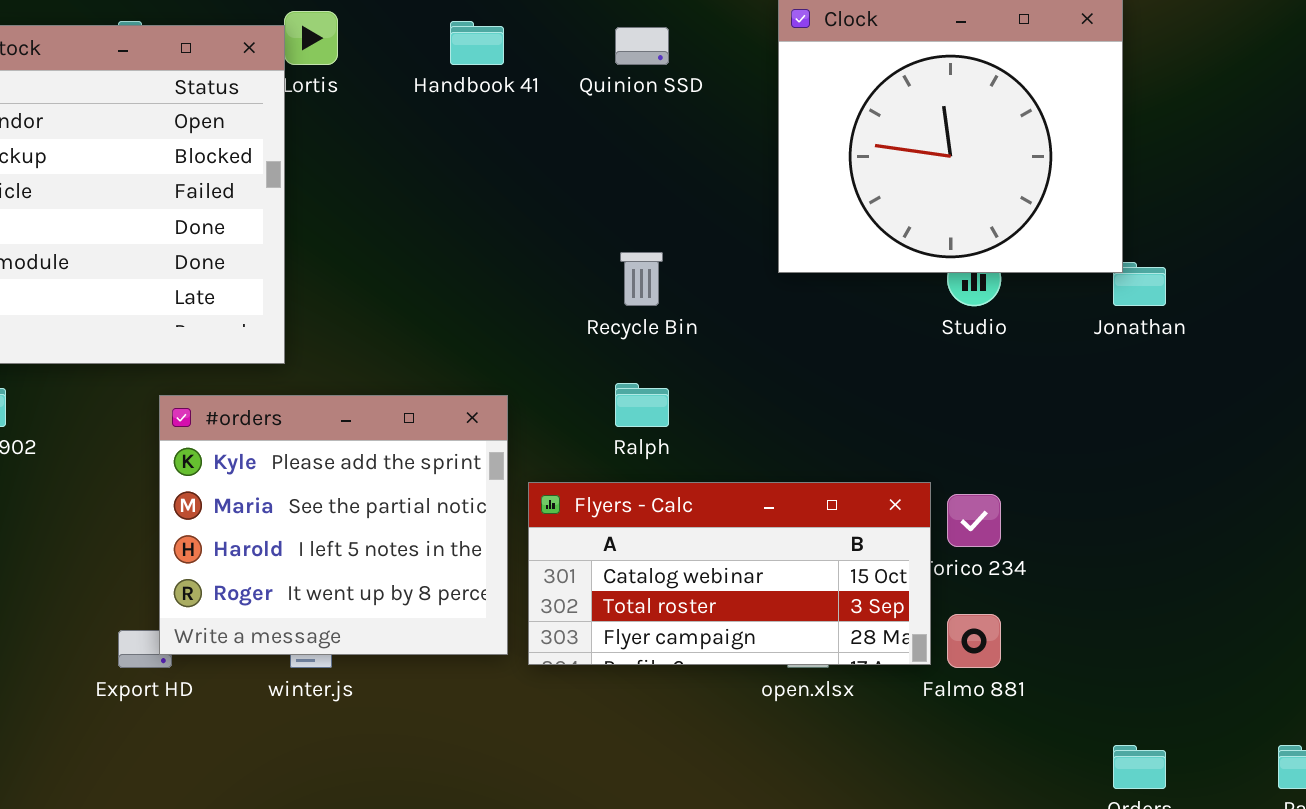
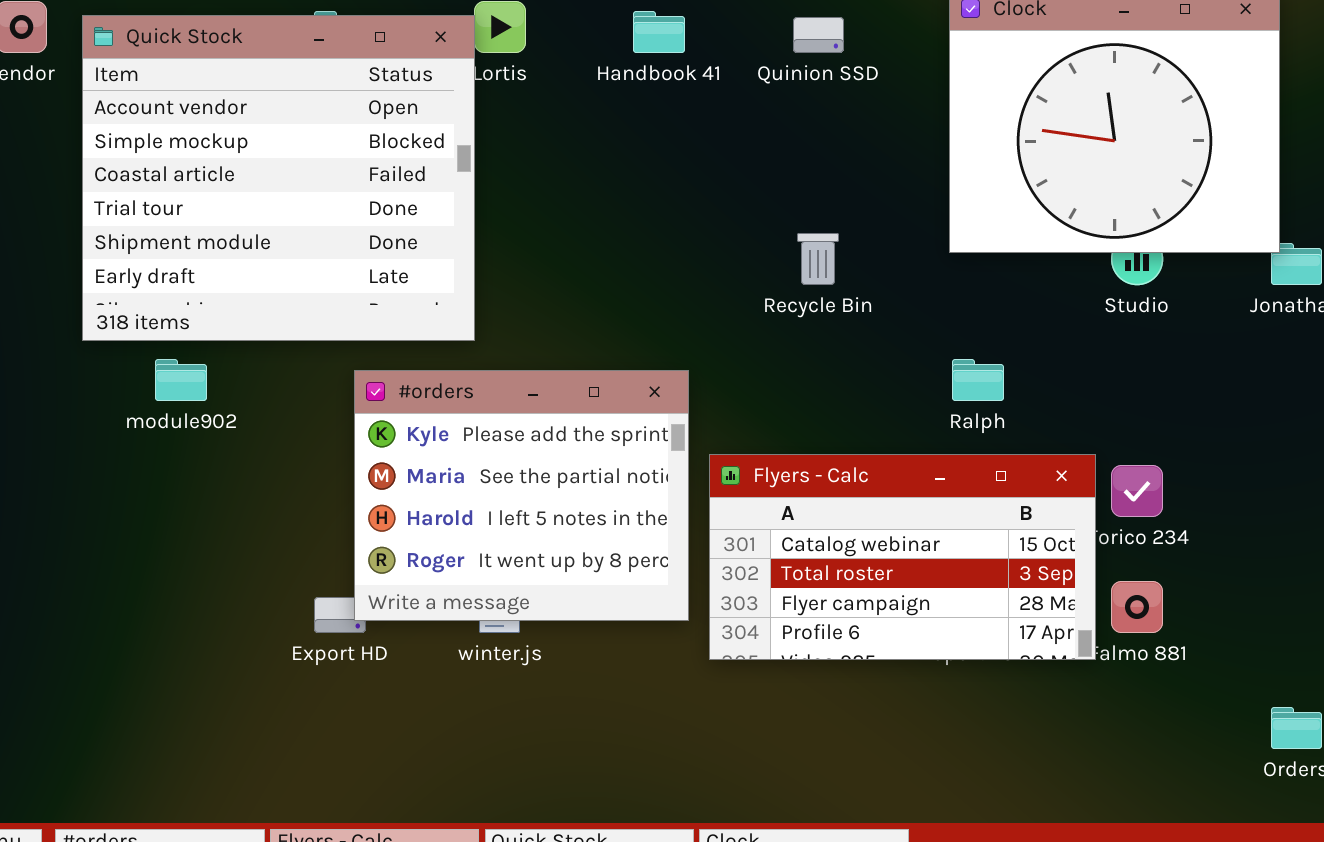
Ralph: [615,383,669,427] -> [952,359,1004,401], moved
Flyers - Calc: [528,482,931,665] -> [709,454,1096,660], resized

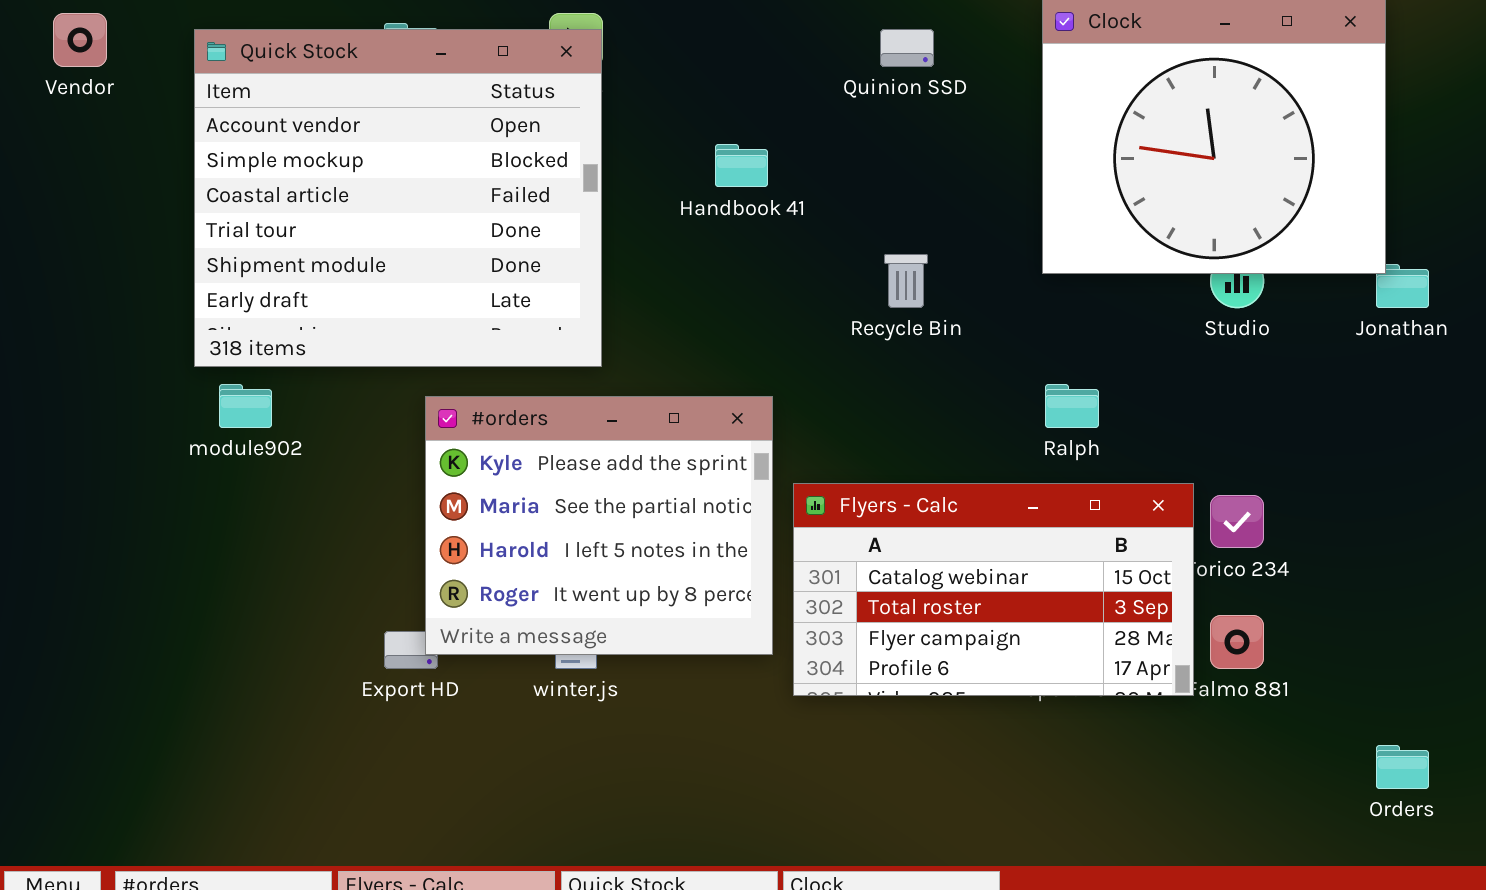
Handbook 41: [633,11,685,53] -> [715,144,768,187], moved
Quick Stock: [82,15,475,341] -> [194,29,602,367], moved

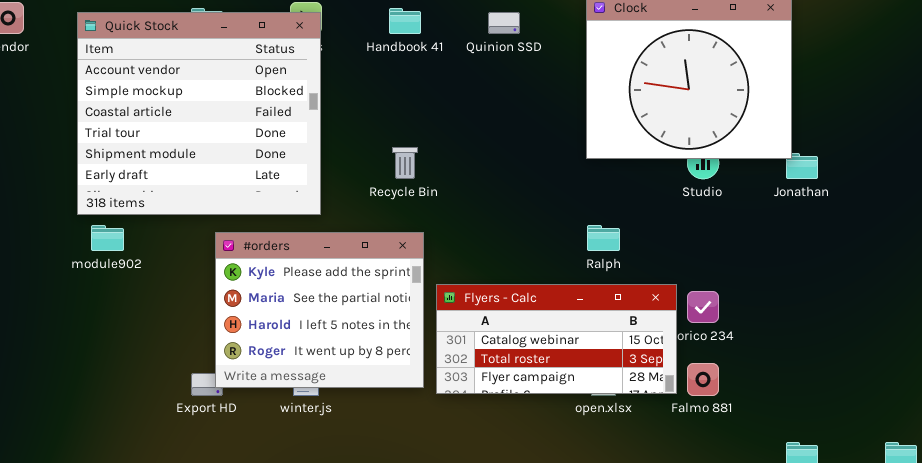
Handbook 41: [715,144,768,187] -> [389,8,421,34], moved
Recycle Bin: [884,254,928,308] -> [392,147,418,179], moved
Flyers - Calc: [793,483,1194,696] -> [436,284,677,394], resized

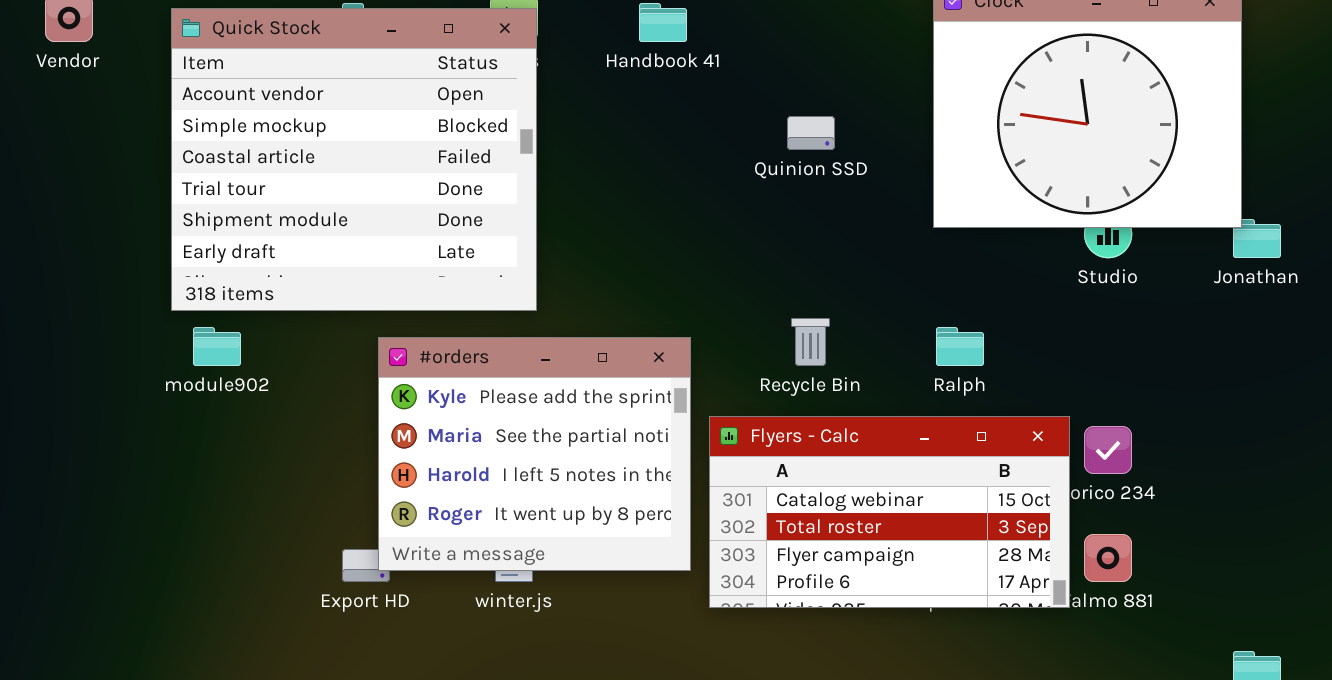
Quinion SSD: [488,12,520,34] -> [787,116,835,150], moved
Recycle Bin: [392,147,418,179] -> [791,318,830,366], moved
Flyers - Calc: [436,284,677,394] -> [709,416,1070,608], resized

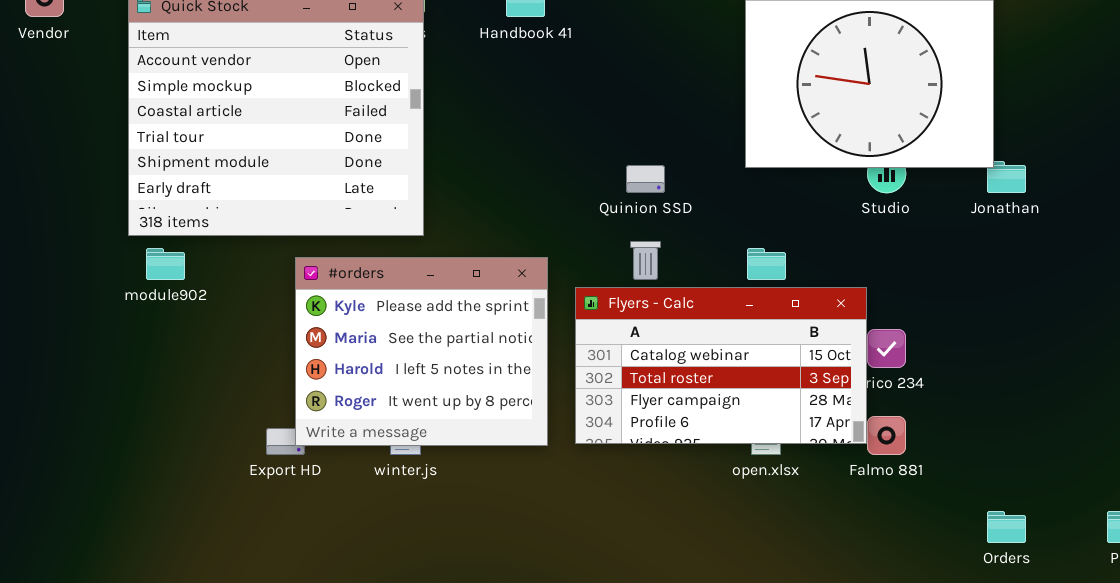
Quinion SSD: [787,116,835,150] -> [626,165,665,193], moved
Flyers - Calc: [709,416,1070,608] -> [575,287,867,444], moved

